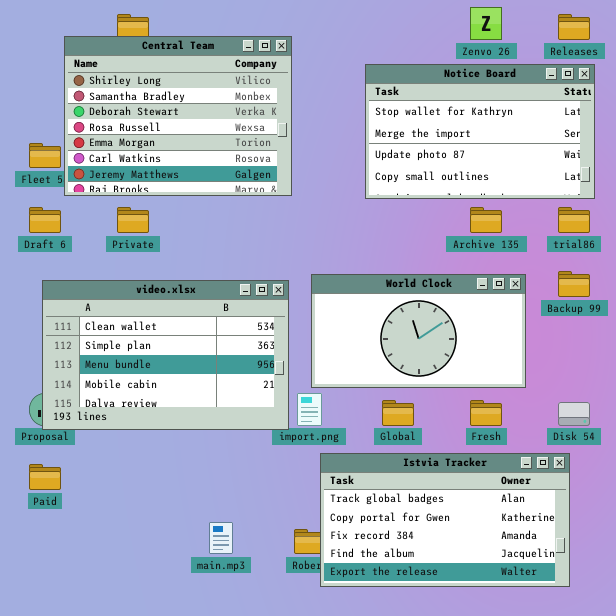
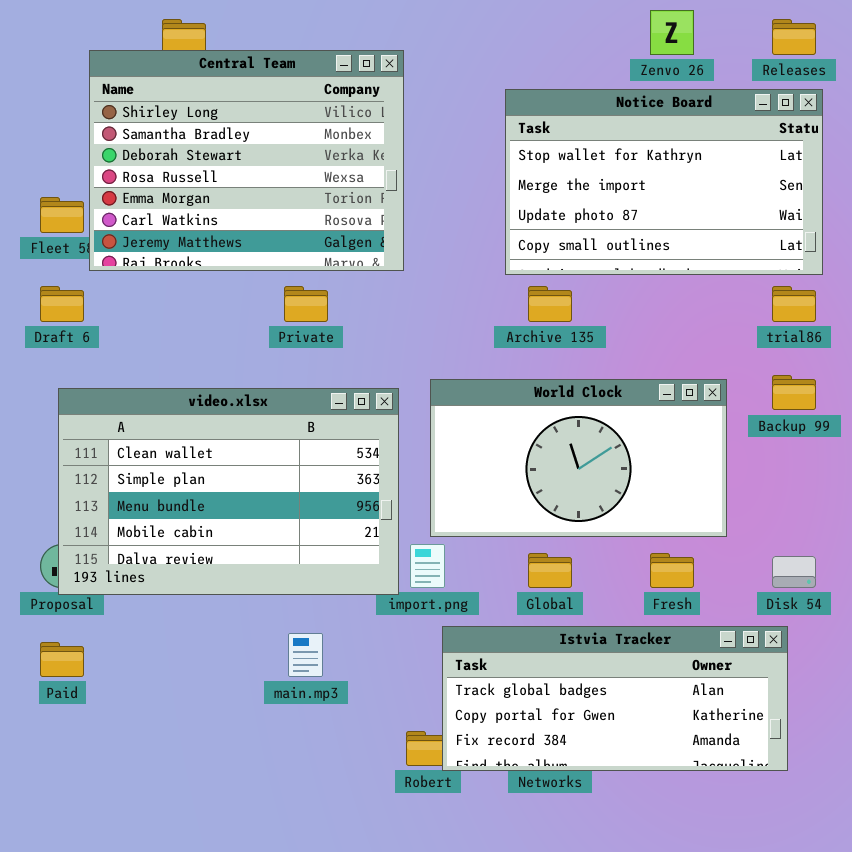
Private: [117,207,149,233] -> [284,286,328,322], moved
Archive 135: [470,207,502,233] -> [528,286,572,322], moved
Istvia Tracker: [320,453,570,587] -> [442,626,788,771], resized
main.mp3: [209,522,233,554] -> [288,633,323,677], moved

